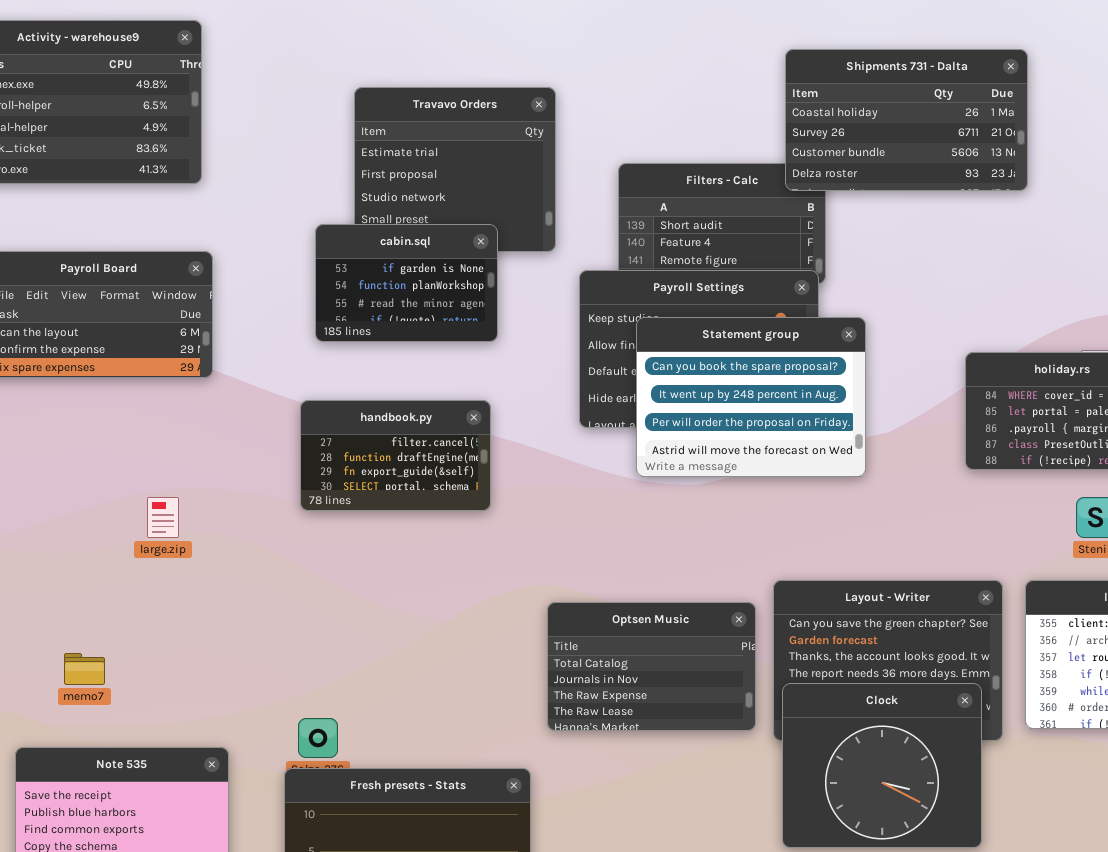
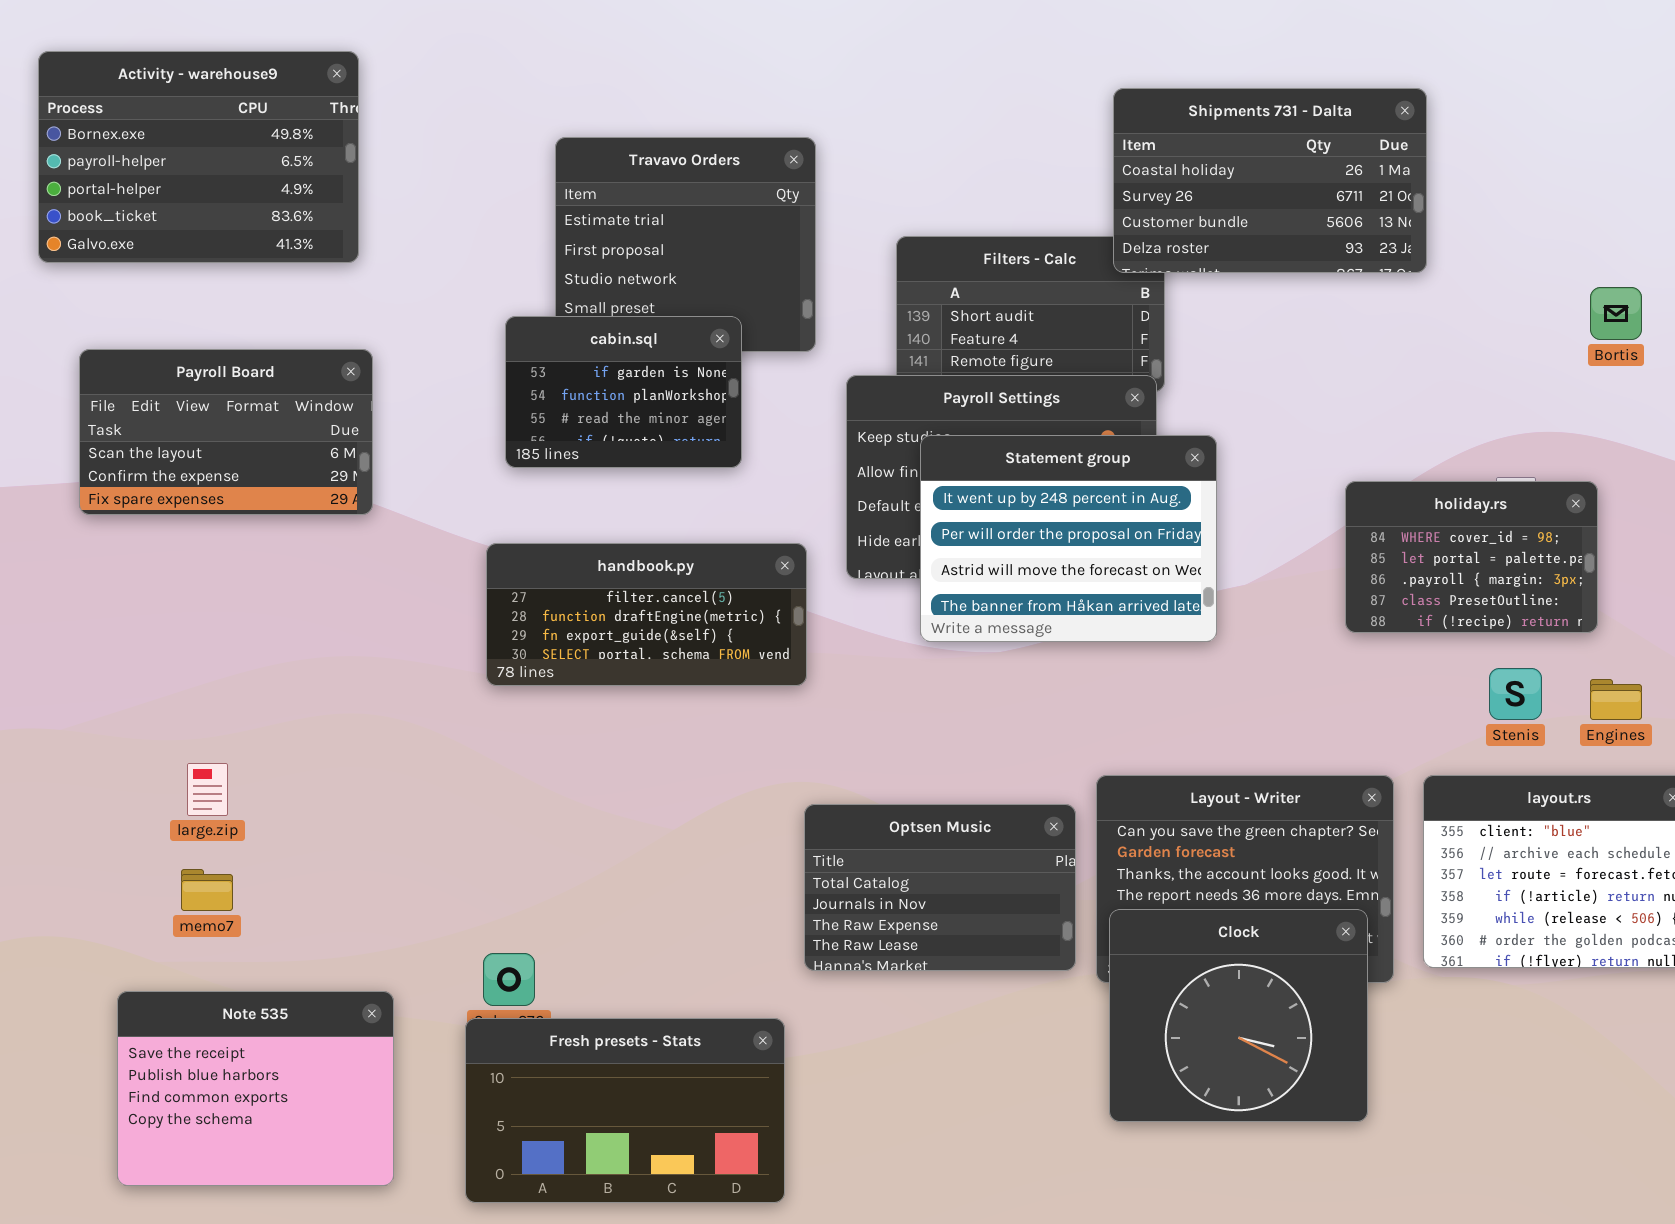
Statement group: [636,317,866,477] -> [920,435,1217,642], scrolled down 1 row
handbook.py: [300,400,491,511] -> [486,543,807,686], resized
large.zip: [147,497,179,538] -> [187,763,228,816], moved

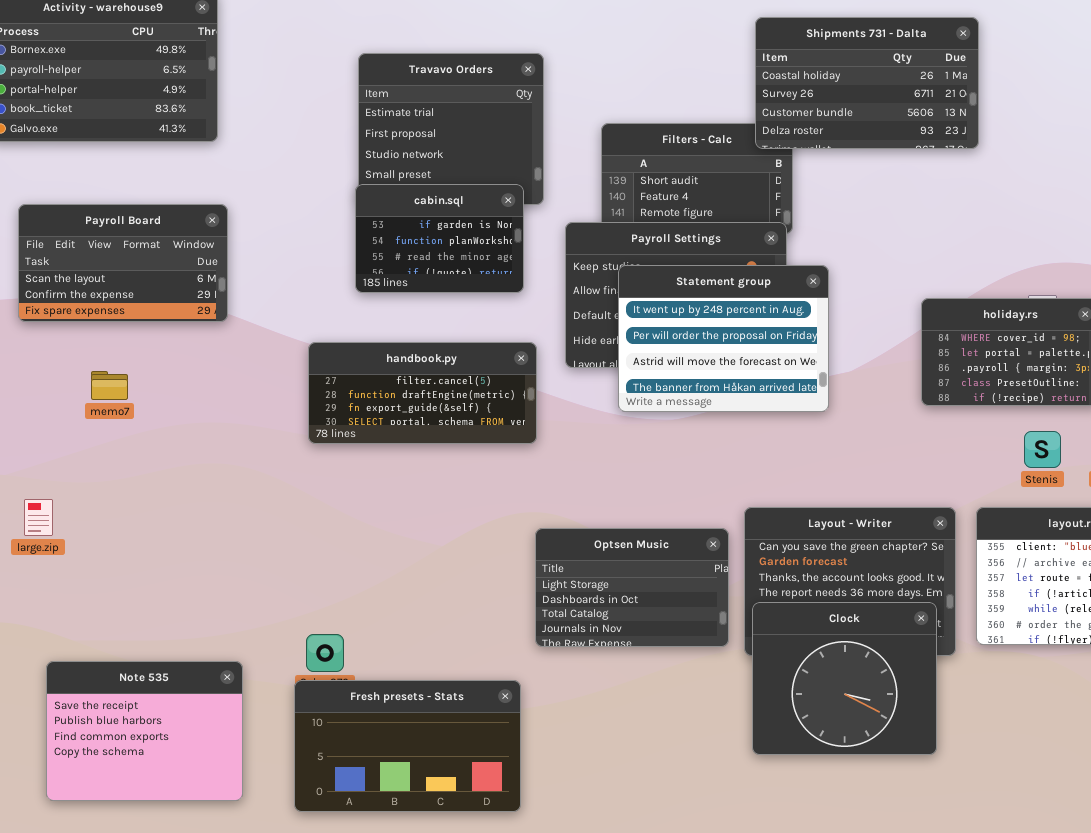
cabin.sql: [505,316,742,468] -> [355,184,524,293], moved
large.zip: [187,763,228,816] -> [24,499,53,536], moved
Optsen Music: [804,804,1076,971] -> [535,528,729,647], scrolled up 2 rows
memo7: [181,869,233,911] -> [91,371,128,400], moved

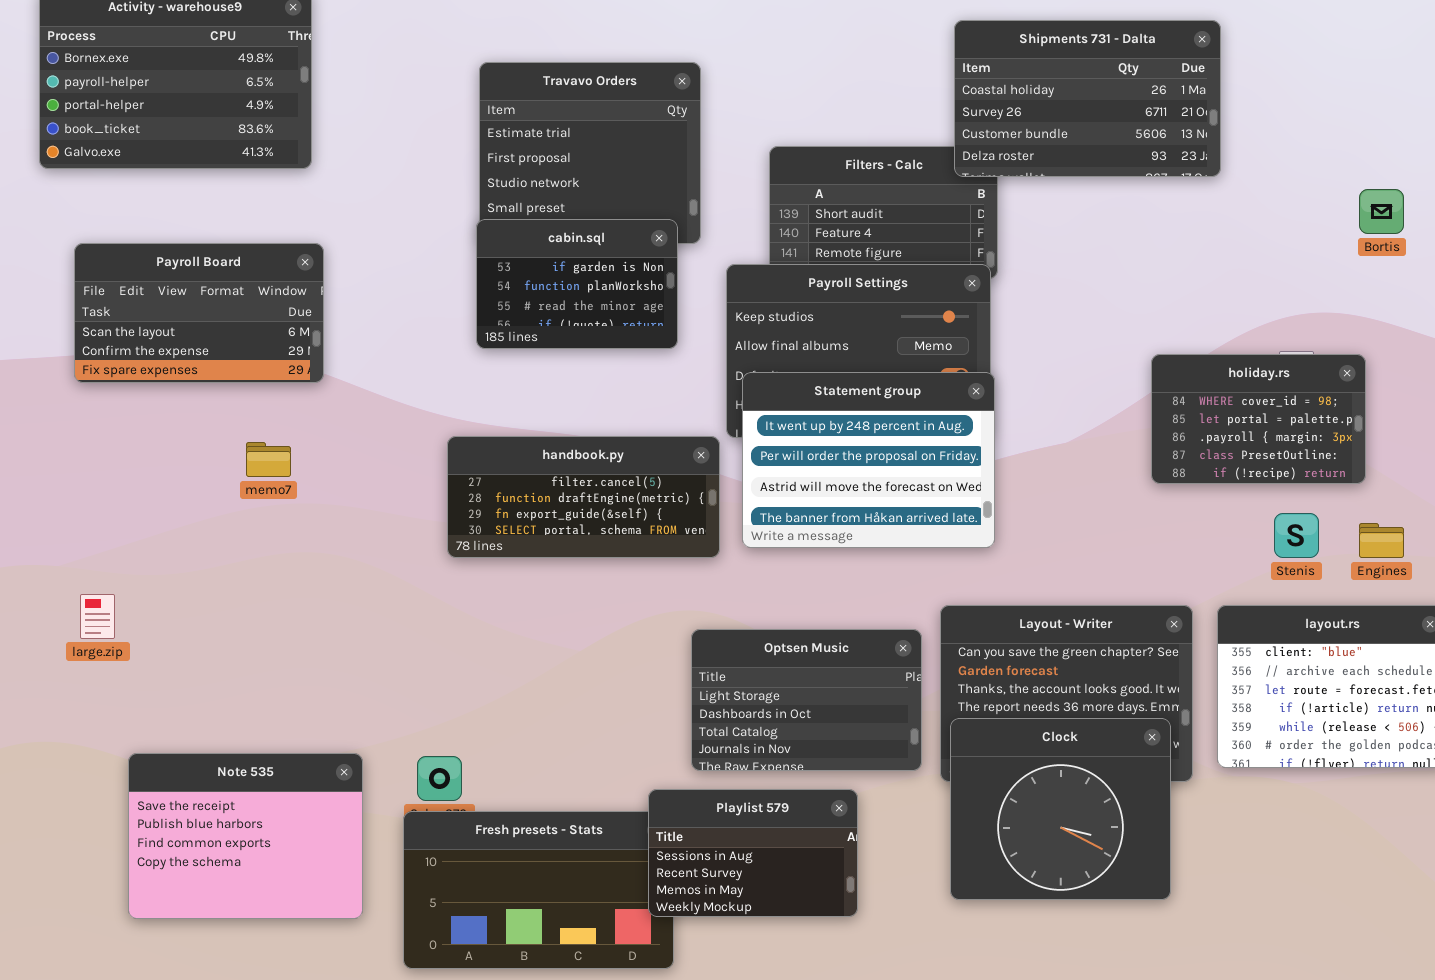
Statement group: [618,265,829,412] -> [742,372,995,548], moved
handbook.py: [308,342,537,444] -> [447,436,720,558], moved
memo7: [91,371,128,400] -> [246,442,291,477], moved
Note 535: [46,661,243,801] -> [128,753,363,919], moved
Playlist 579: none -> [648,789,858,917], opened

